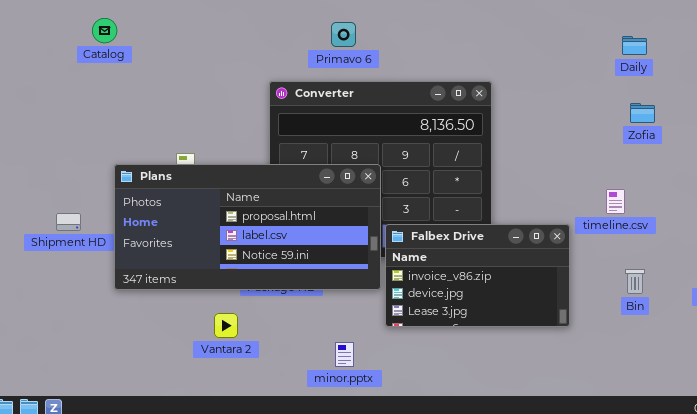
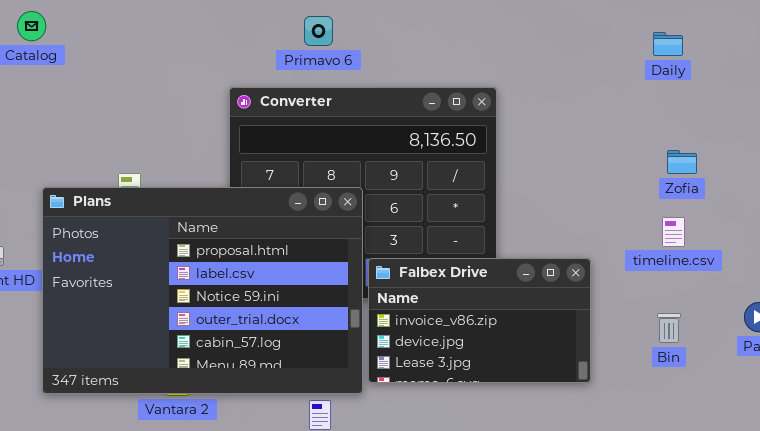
Zofia: [630,103,655,123] -> [667,150,697,174], moved
Plans: [114,164,381,290] -> [42,187,363,394], resized
timeline.csv: [606,189,625,214] -> [662,217,685,247], moved

